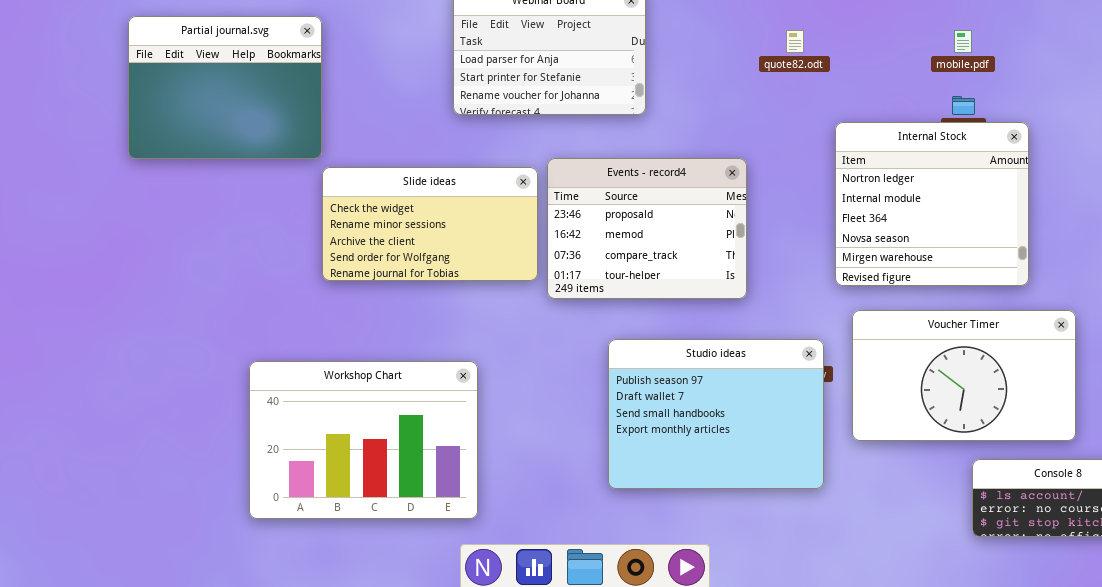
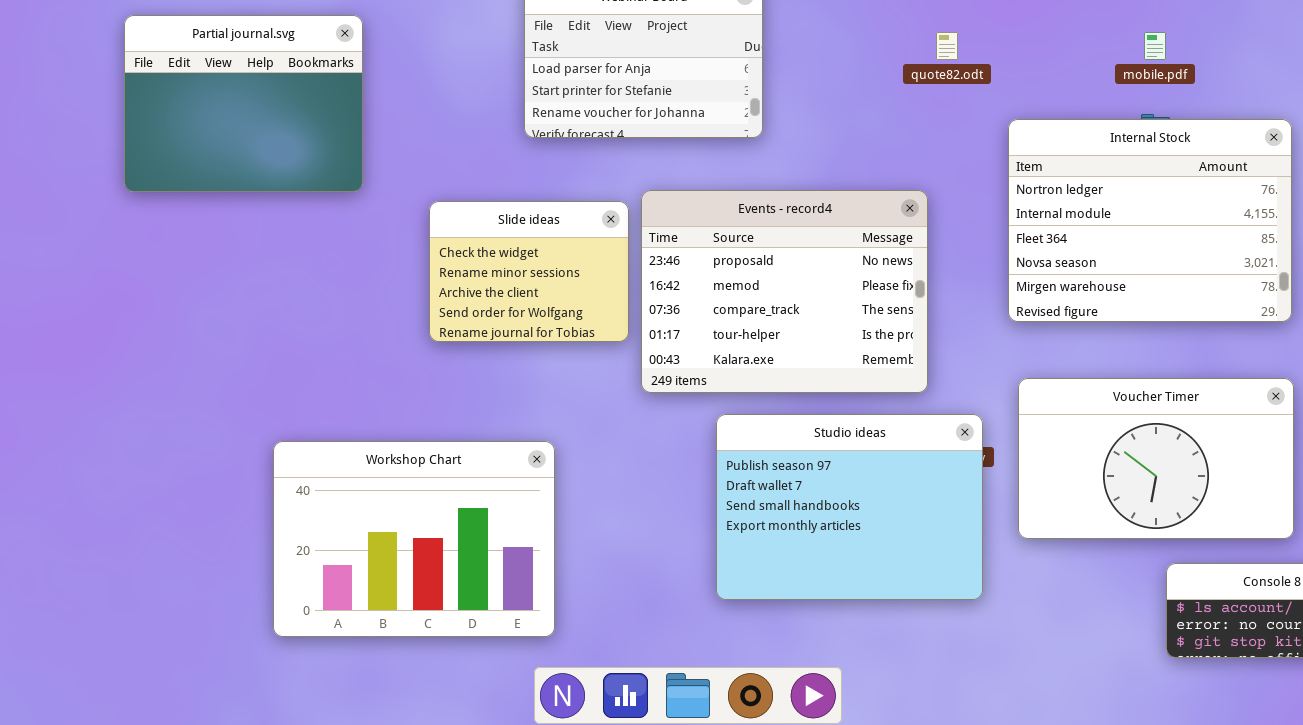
Internal Stock: [835,122,1029,286] -> [1008,119,1292,322], moved, resized
Events - record4: [547,158,747,299] -> [641,190,928,393], resized
Slide ideas: [322,167,538,281] -> [429,201,629,342], resized

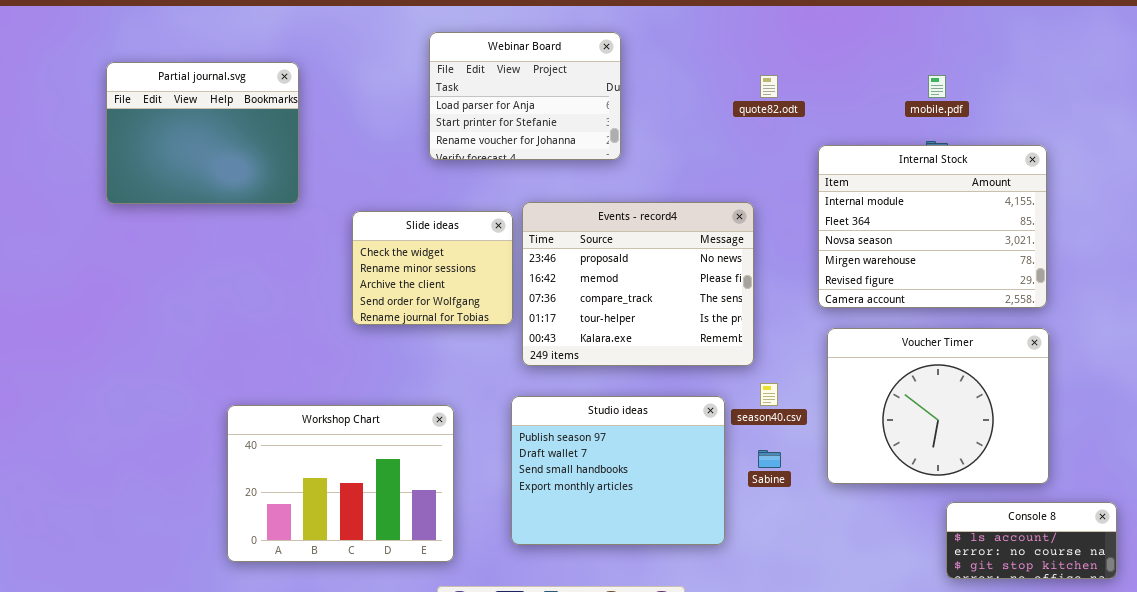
Internal Stock: [1008,119,1292,322] -> [818,145,1047,308], scrolled down 1 row
Voucher Timer: [1018,378,1294,539] -> [827,328,1049,484], resized
Studio ideas: [716,414,983,600] -> [511,396,725,545], moved

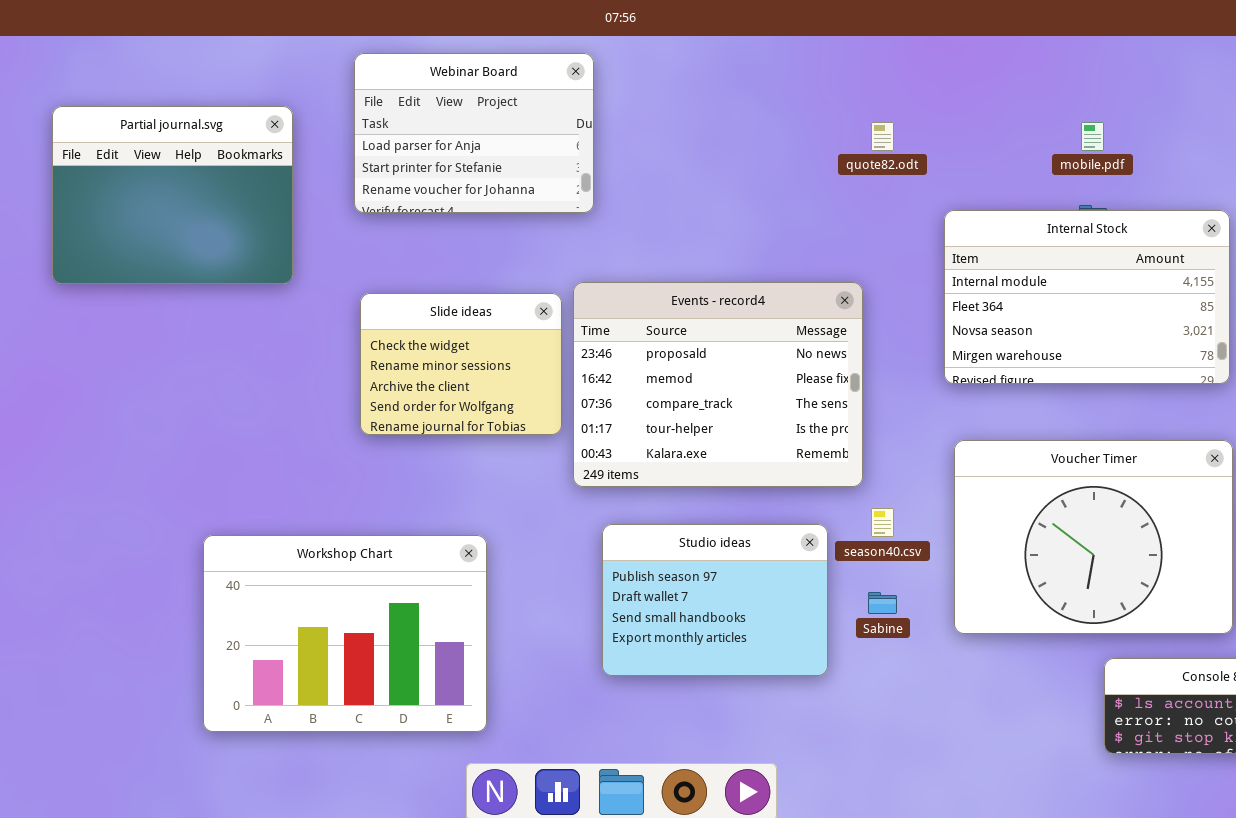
Webinar Board: [429,32,621,160] -> [354,53,594,213], moved
Internal Stock: [818,145,1047,308] -> [944,210,1230,384], resized
Studio ideas: [511,396,725,545] -> [602,524,828,676], resized

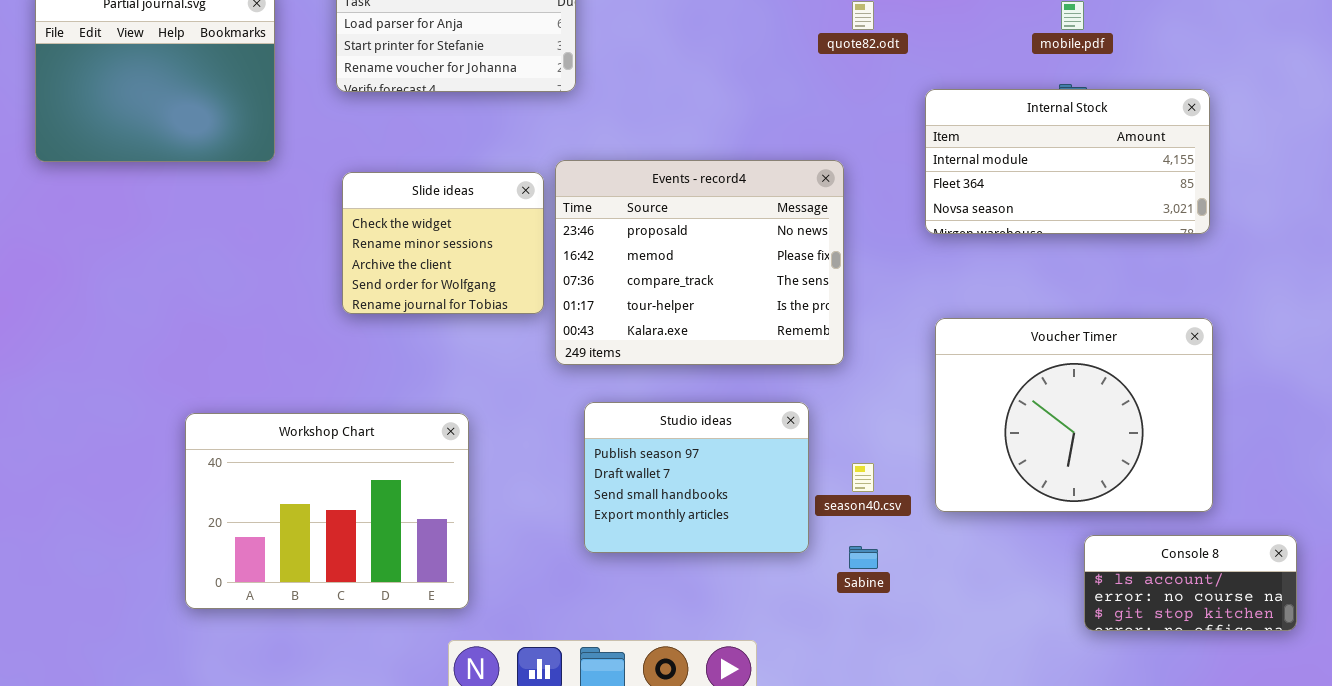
Internal Stock: [944,210,1230,384] -> [925,89,1210,234], resized
season40.csv: [871,508,894,537] -> [852,463,874,492], moved
Sabine: [868,592,897,614] -> [849,546,878,569], moved

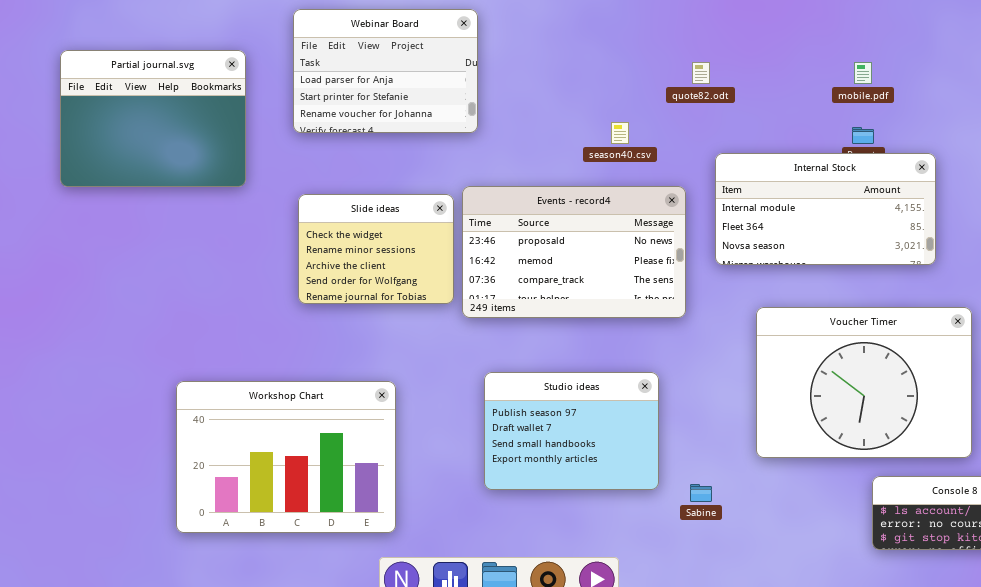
Internal Stock: [925,89,1210,234] -> [715,153,936,265], moved
Events - record4: [555,160,844,365] -> [462,186,686,318], resized
season40.csv: [852,463,874,492] -> [611,122,629,144], moved

